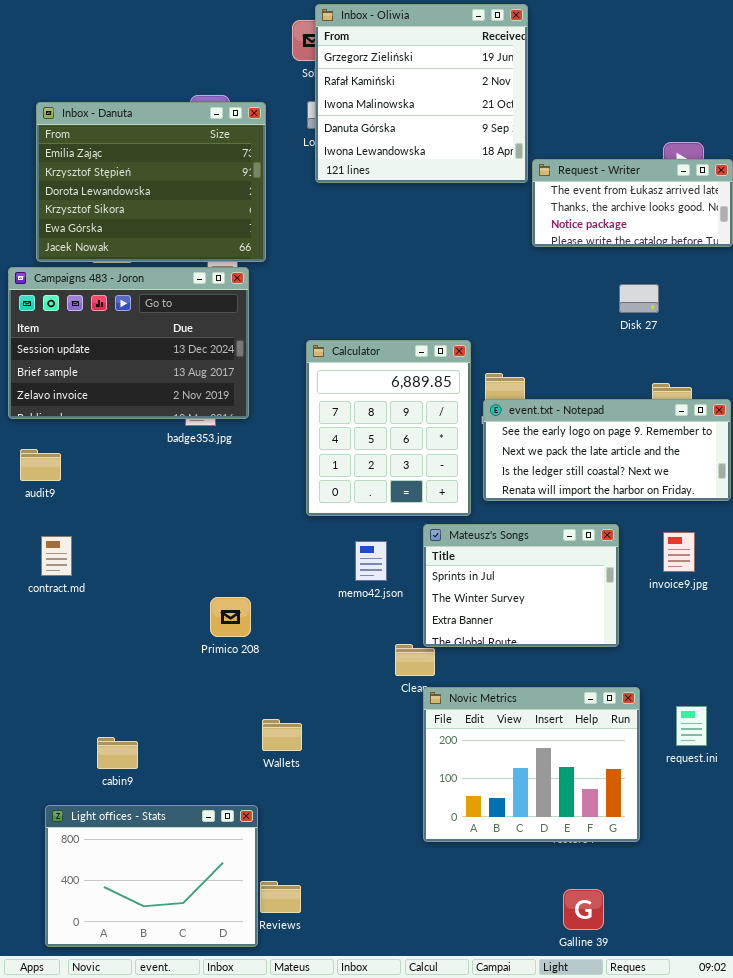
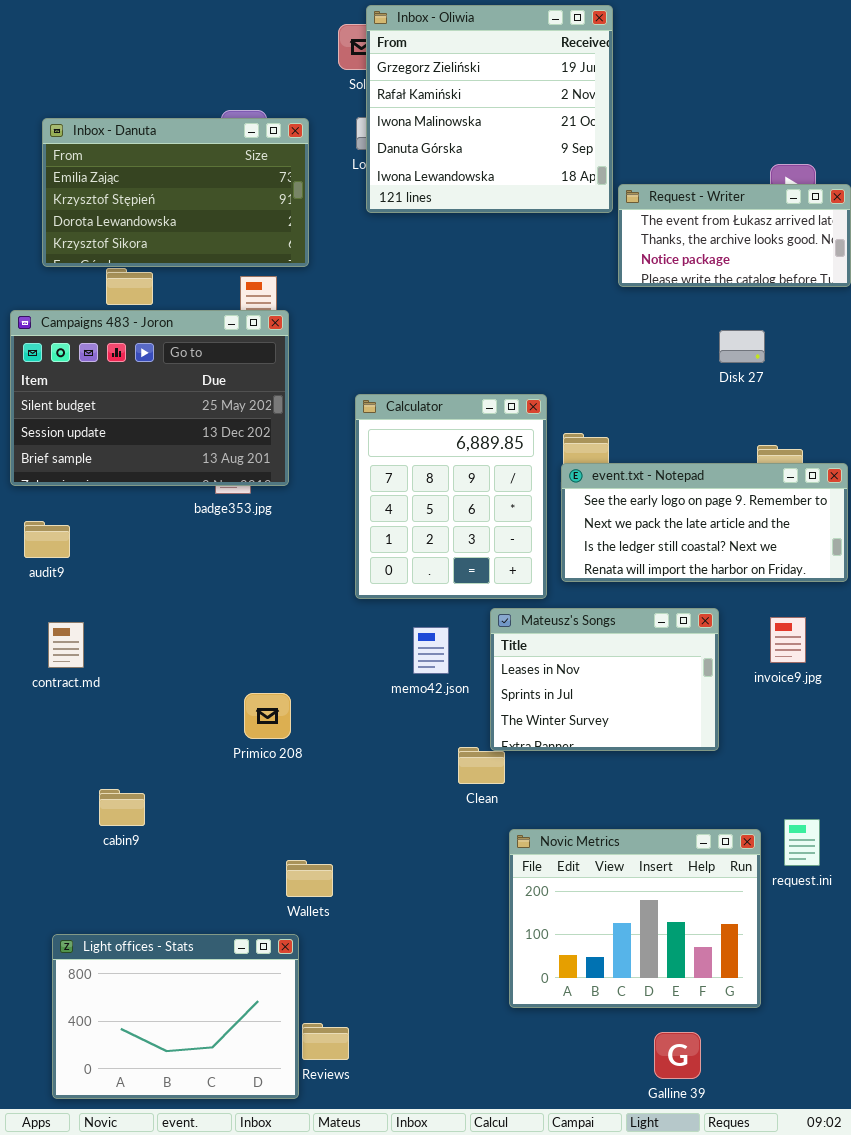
Inbox - Danuta: [36,102,266,262] -> [42,118,309,267], resized
Campaigns 483 - Joron: [8,267,249,419] -> [10,310,289,486], scrolled up 1 row
Mateusz's Songs: [423,524,619,647] -> [490,608,719,751], scrolled up 1 row
Novic Metrics: [423,687,640,842] -> [509,829,761,1008], moved
Wallets: [262,719,302,751] -> [286,860,333,897], moved
cabin9: [97,737,138,769] -> [99,789,145,826], moved

